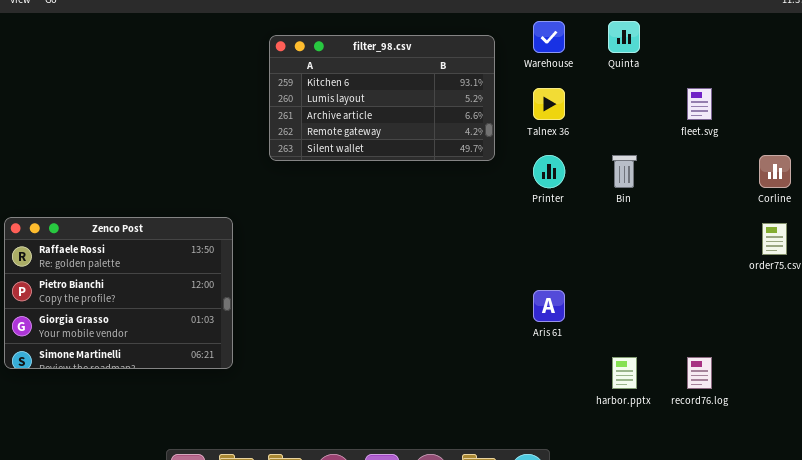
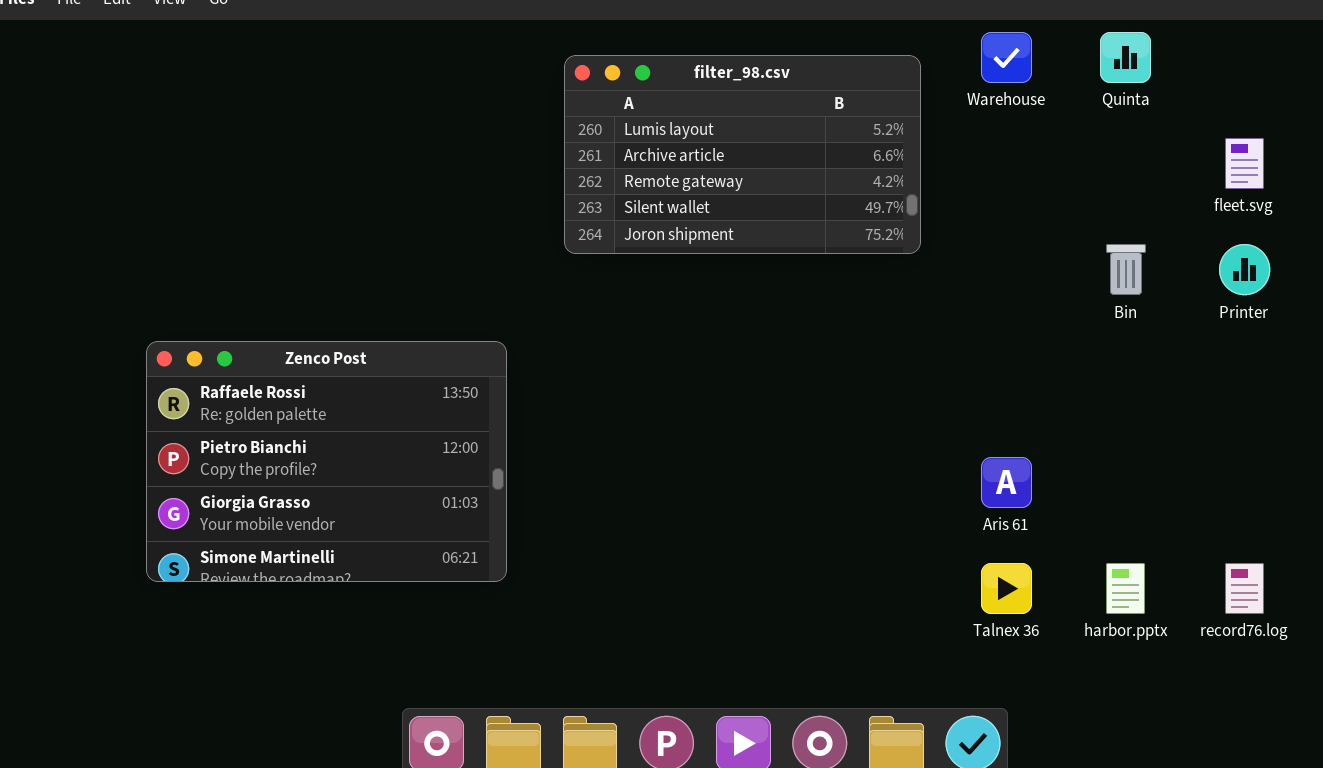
filter_98.csv: [269,35,495,161] -> [564,55,921,254], scrolled down 1 row
Talnex 36: [533,88,565,120] -> [981,563,1032,614], moved
Printer: [533,155,565,188] -> [1219,244,1270,295], moved

